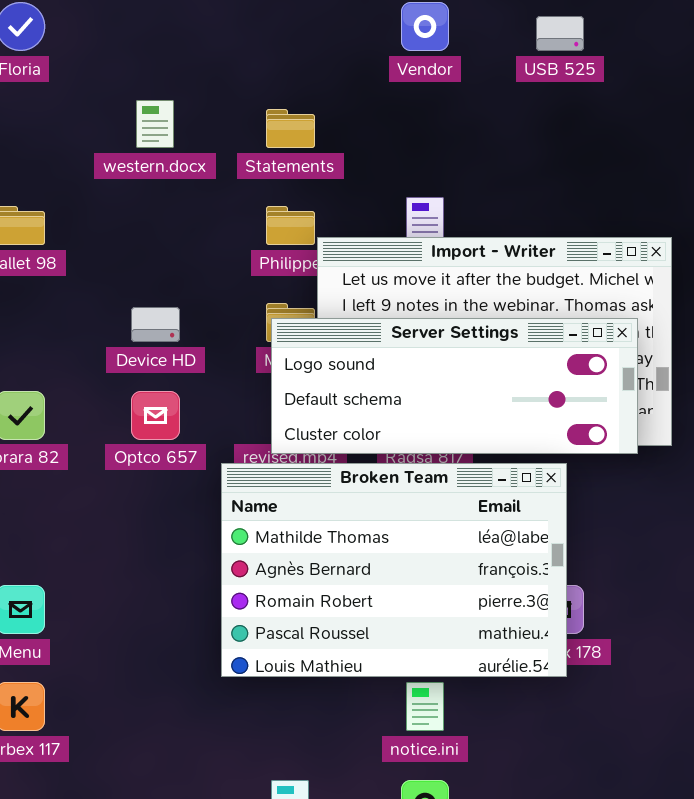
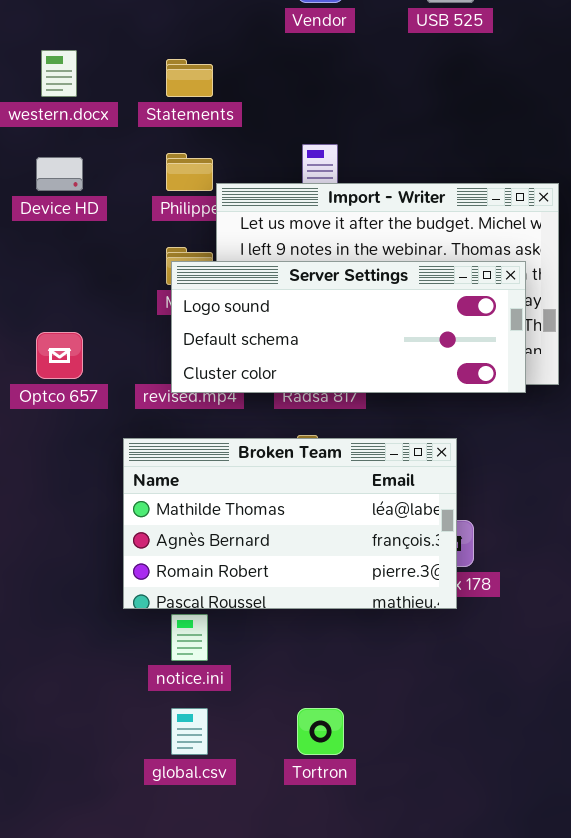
Device HD: [131,307,180,342] -> [36,157,83,191], moved
Broken Team: [221,463,567,677] -> [123,438,457,609], resized
notice.ini: [406,682,444,731] -> [171,614,208,661], moved

